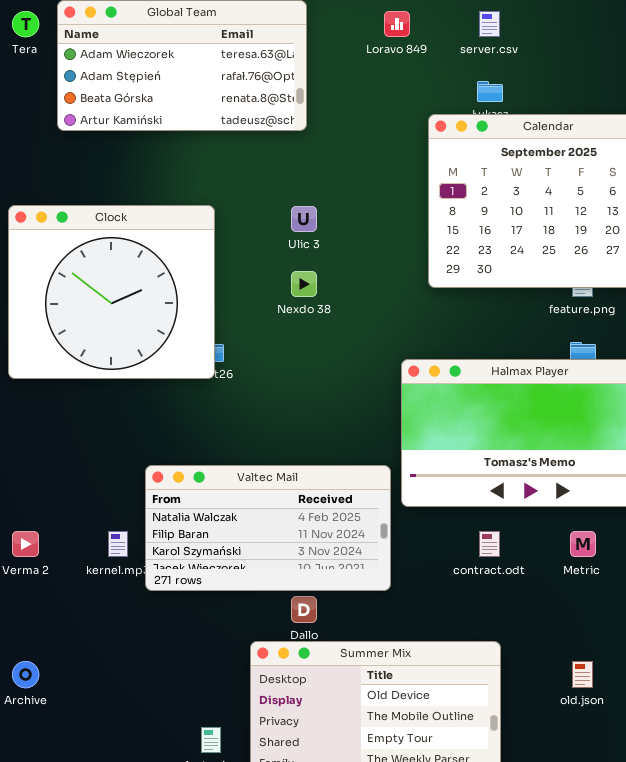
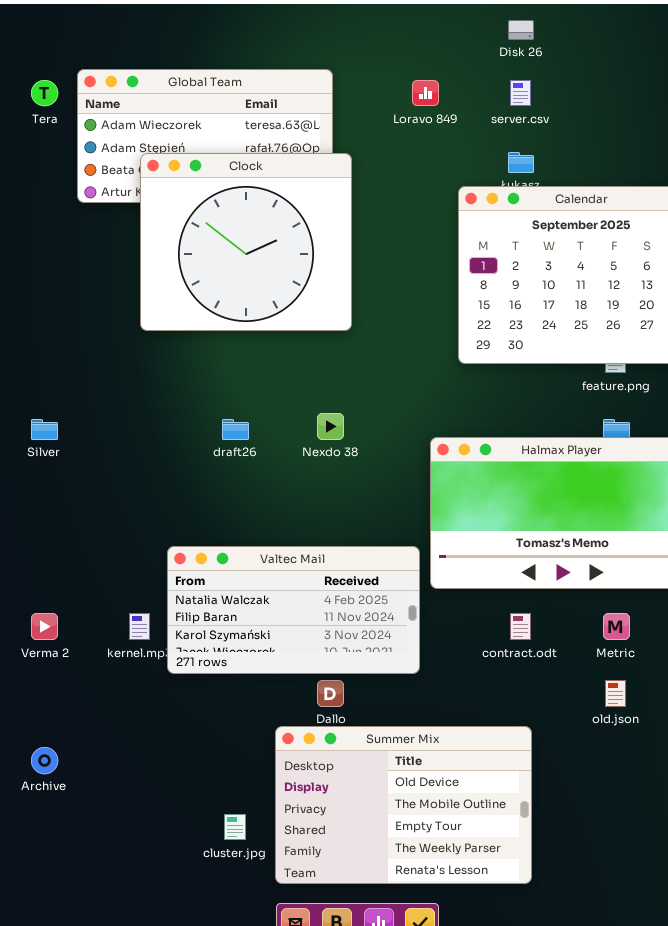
Clock: [8,205,215,379] -> [140,153,352,331], moved
Nexdo 38: [291,271,317,297] -> [317,413,344,440], moved
old.json: [572,661,593,688] -> [605,680,626,707], moved

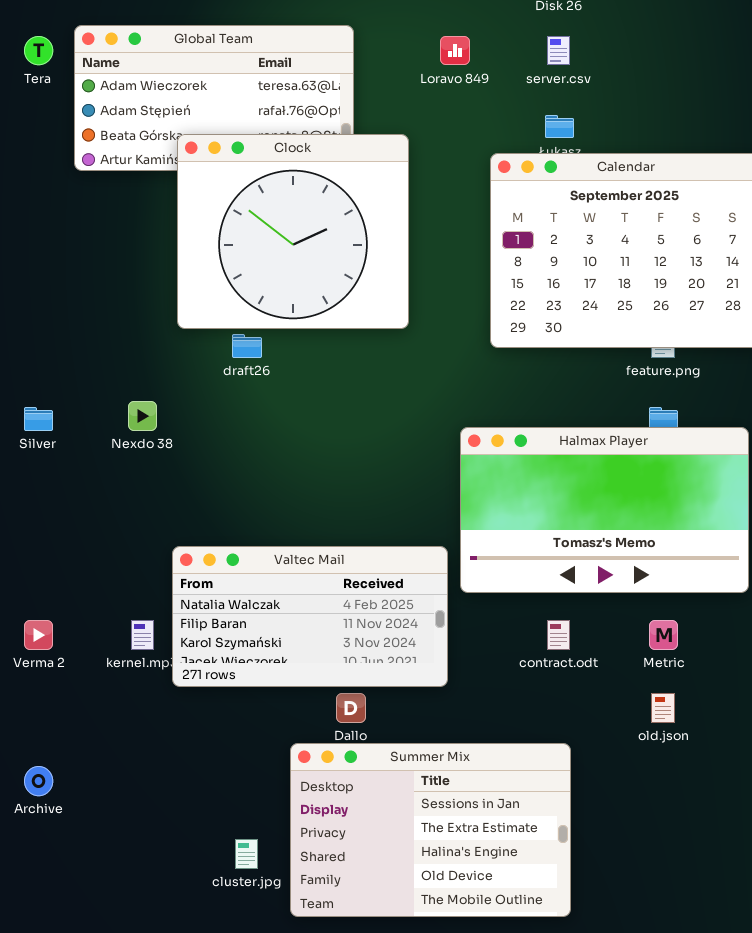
Clock: [140,153,352,331] -> [177,134,409,329], moved
Nexdo 38: [317,413,344,440] -> [128,401,157,431], moved
draft26: [222,419,249,440] -> [232,334,262,358], moved
Summer Mix: [275,726,532,884] -> [290,743,571,917], scrolled up 3 rows

